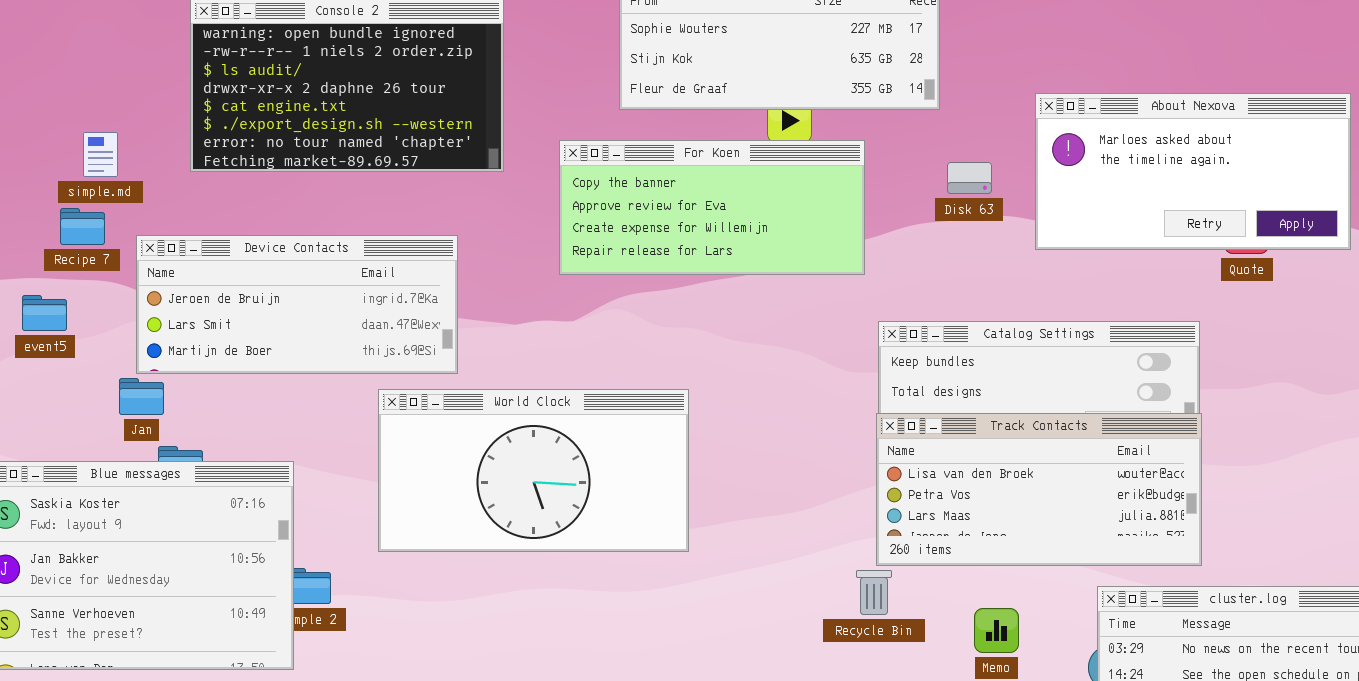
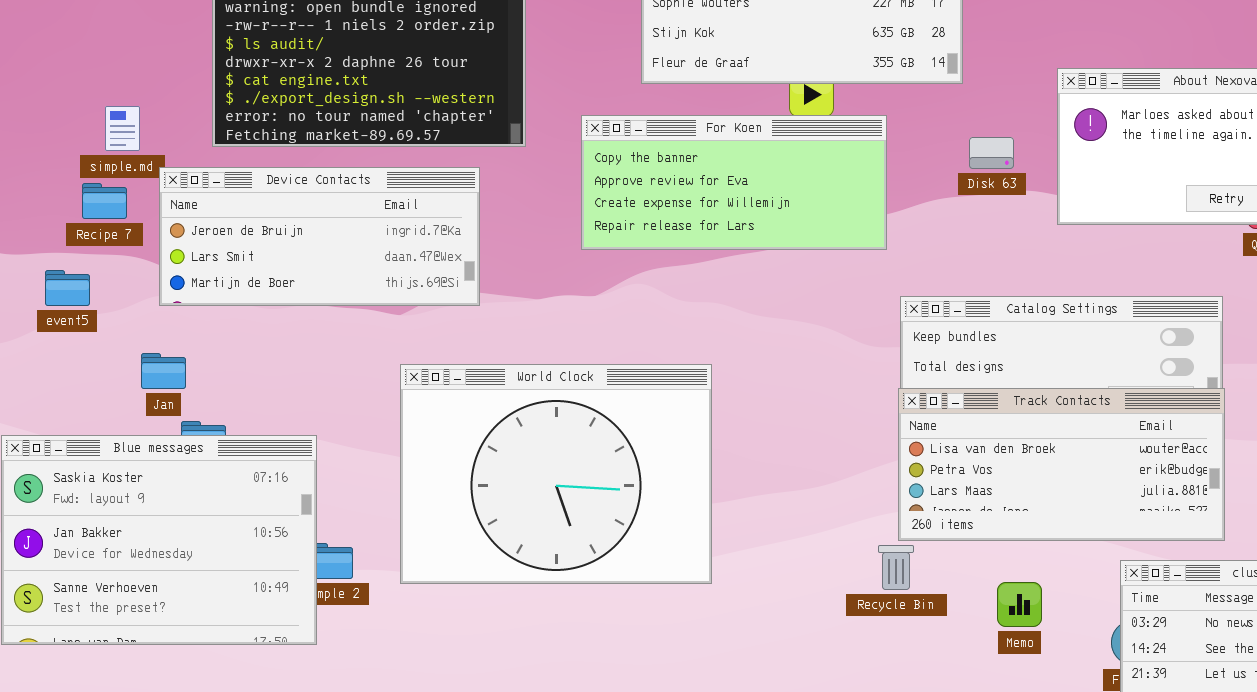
Device Contacts: [136,235,458,374] -> [159,167,480,306], moved
World Clock: [378,389,689,552] -> [400,364,712,584], resized

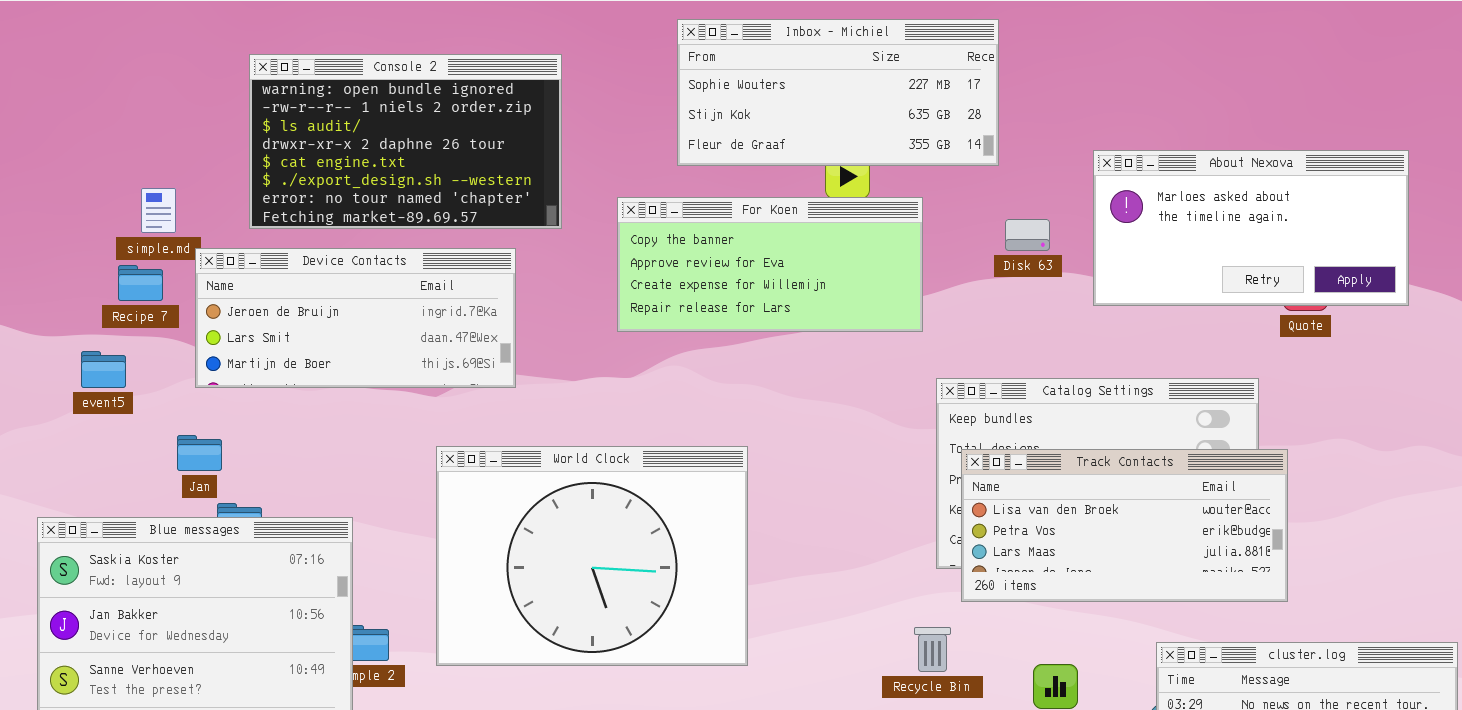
Track Contacts: [898,388,1225,541] -> [961,449,1288,602], moved

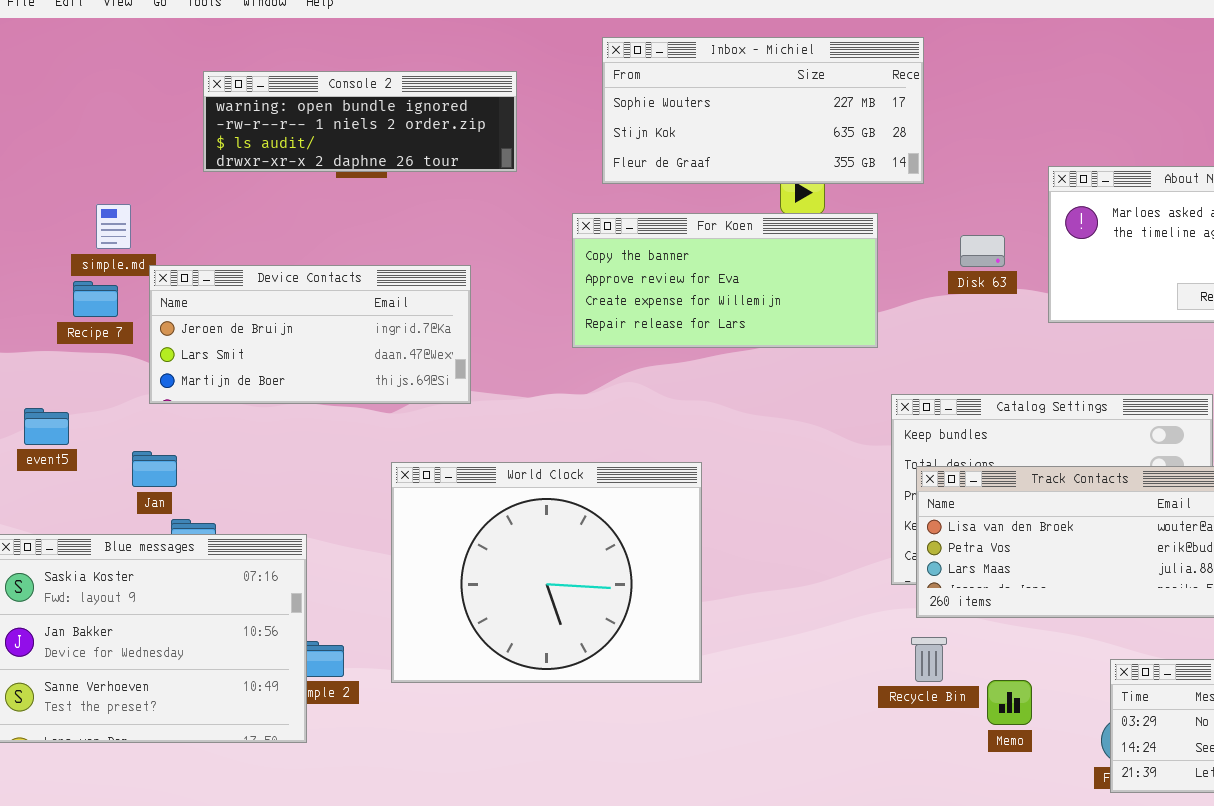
Inbox - Michiel: [677,19,999,166] -> [602,37,924,184], moved
Console 2: [249,54,562,229] -> [203,71,517,172], resized
event5: [81,351,126,388] -> [24,408,69,445], moved
Recycle Bin: [914,627,951,672] -> [911,637,947,682], moved

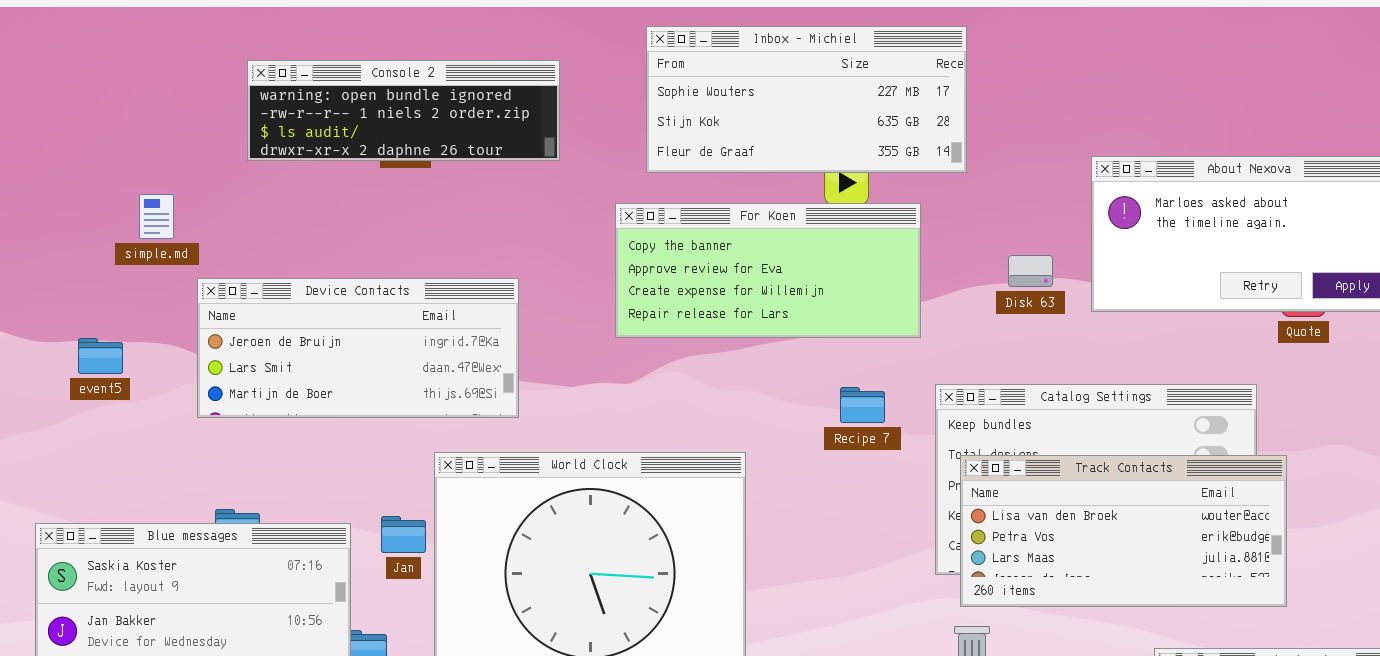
Disk 63: [960,235,1005,267] -> [1008,255,1053,287], moved
Device Contacts: [149,265,471,404] -> [197,278,519,418], moved
Recipe 7: [73,281,118,317] -> [840,387,885,423], moved
event5: [24,408,69,445] -> [78,338,123,374], moved
Jan: [132,451,177,487] -> [381,516,426,553], moved

